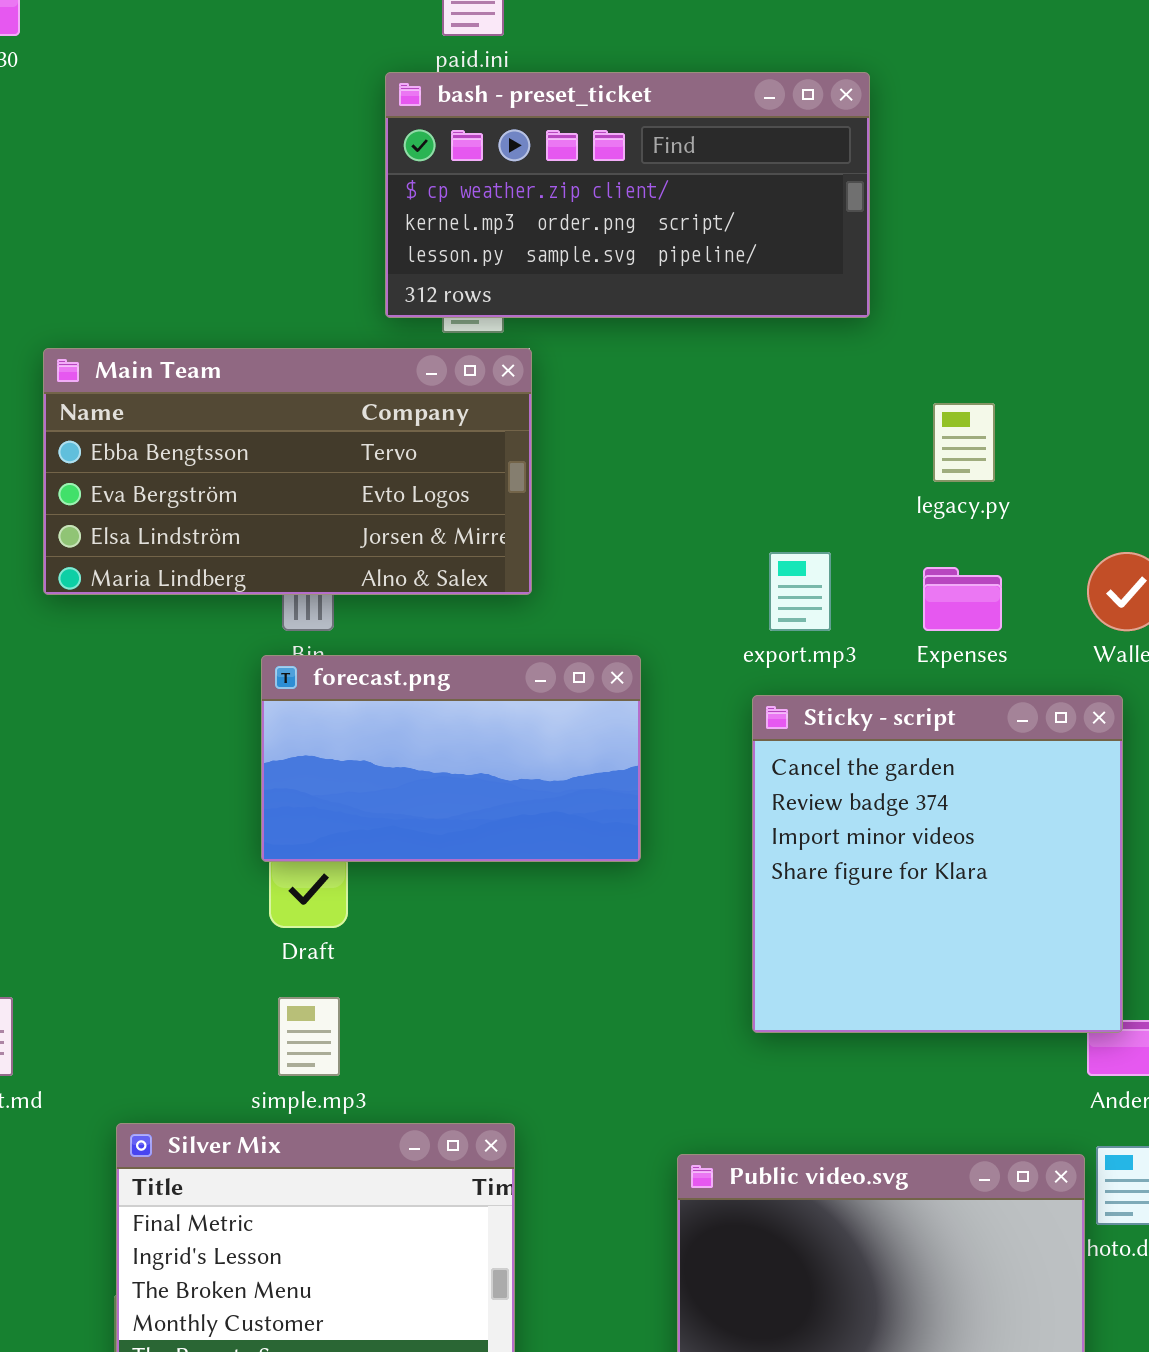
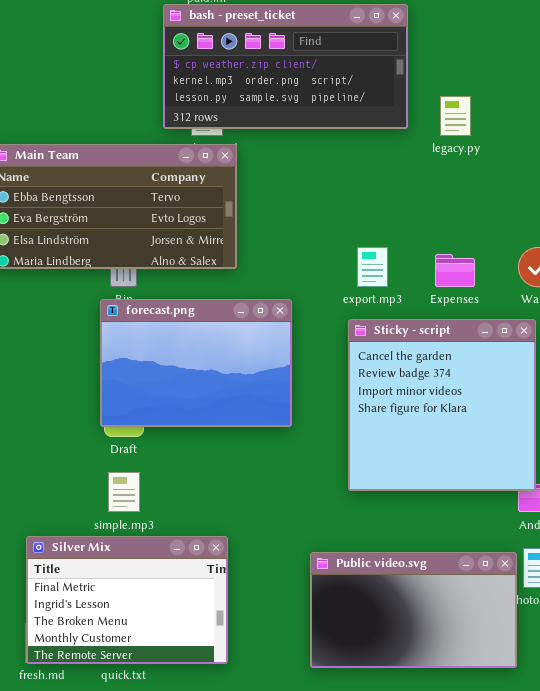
legacy.py: [933,403,995,482] -> [440,96,471,136], moved
forecast.png: [261,655,641,862] -> [100,299,292,427], resized

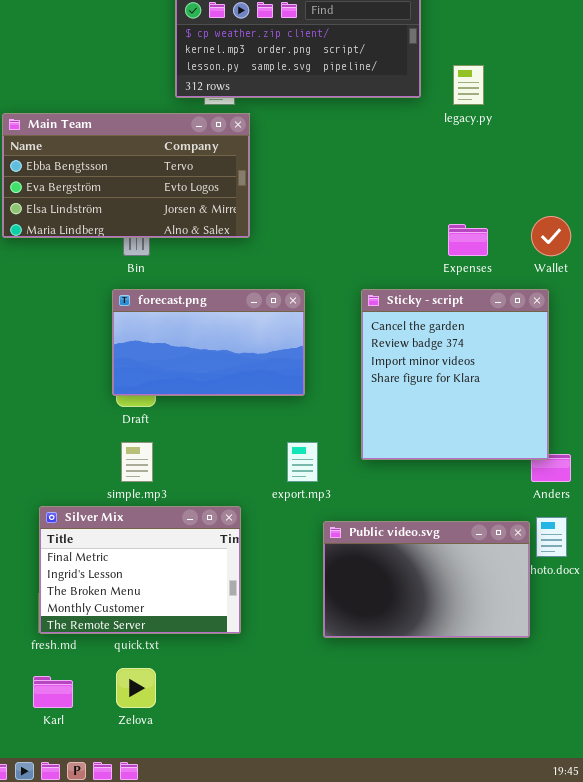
export.mp3: [357,247,388,287] -> [287,442,318,482], moved
forecast.png: [100,299,292,427] -> [112,289,305,396], resized

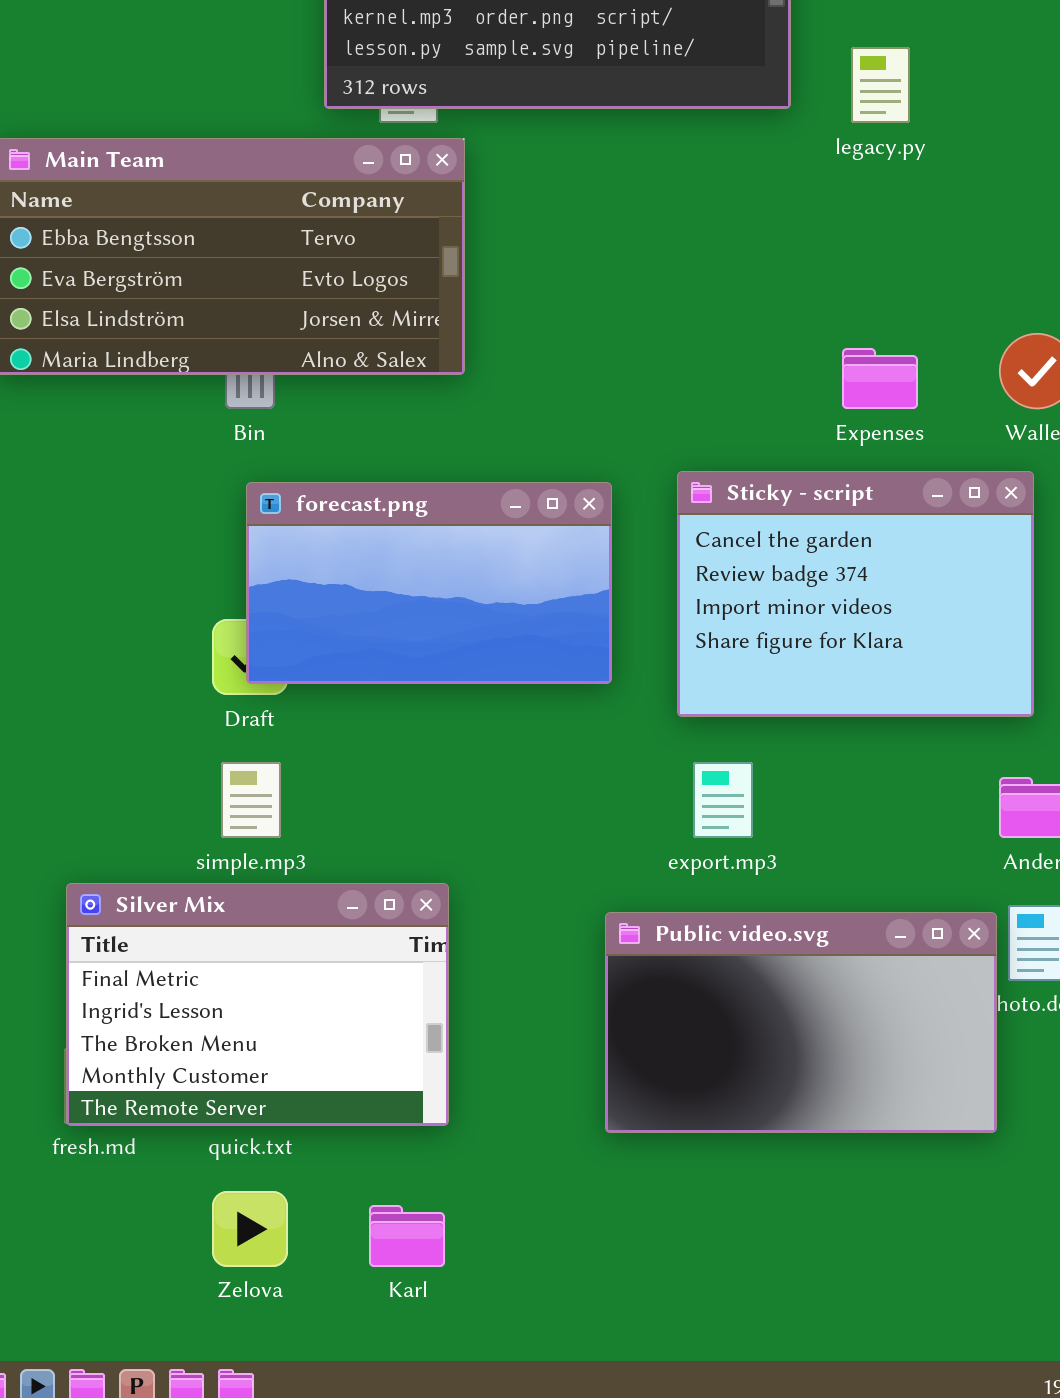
Sticky - script: [361,289,549,460] -> [677,471,1034,717], resized
forecast.png: [112,289,305,396] -> [246,482,612,684], moved
export.mp3: [287,442,318,482] -> [693,762,753,838], moved
Karl: [33,676,73,708] -> [369,1205,445,1267], moved

